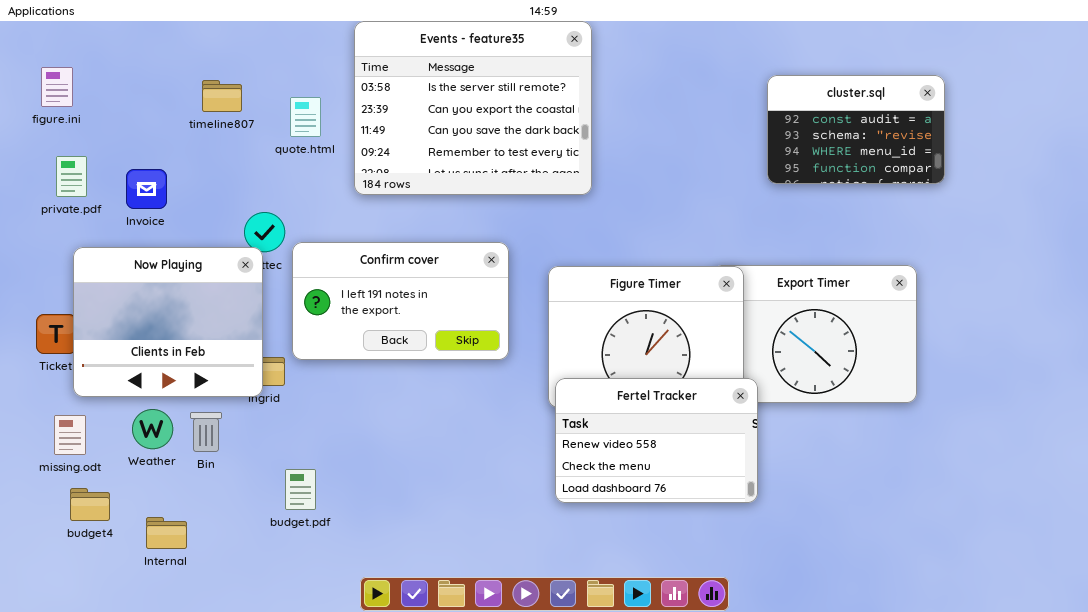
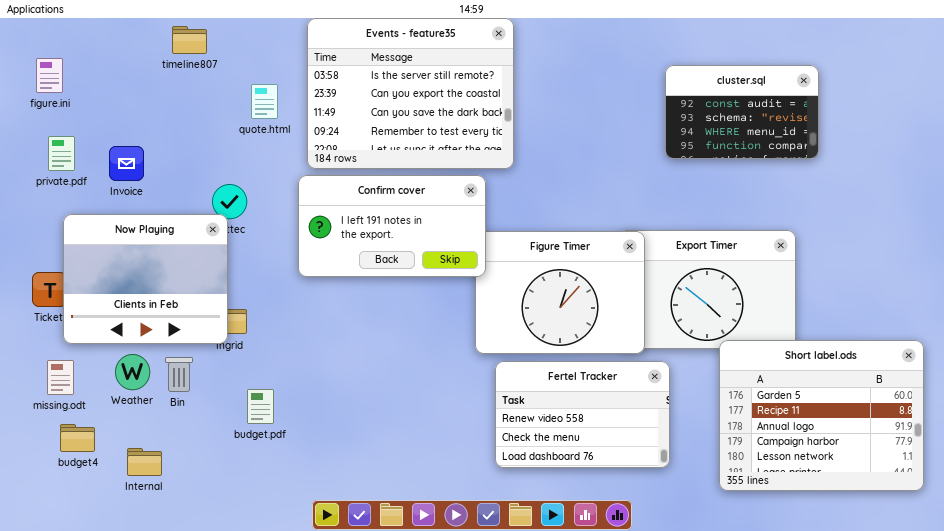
timeline807: [202,80,242,112] -> [172,26,207,54], moved
Confirm cover: [292,242,509,360] -> [298,175,486,277], moved
Fertel Tracker: [555,378,758,503] -> [495,361,670,468], moved
Short label.ods: none -> [719,340,924,491], opened
budget.pdf: [285,469,316,510] -> [247,389,274,424], moved

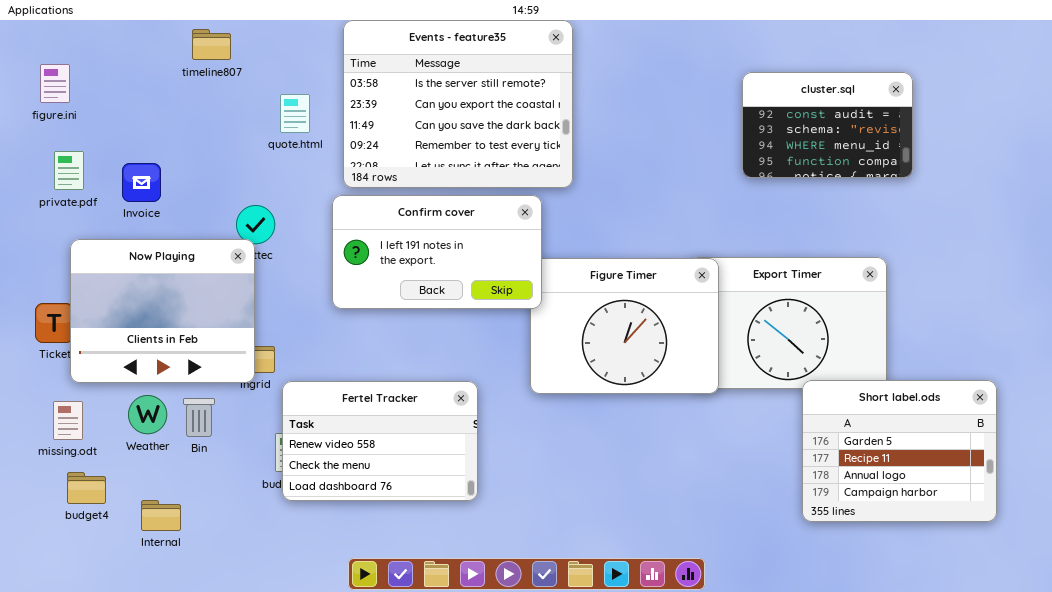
Short label.ods: [719,340,924,491] -> [802,380,997,522], resized
Fertel Tracker: [495,361,670,468] -> [282,381,478,501], moved

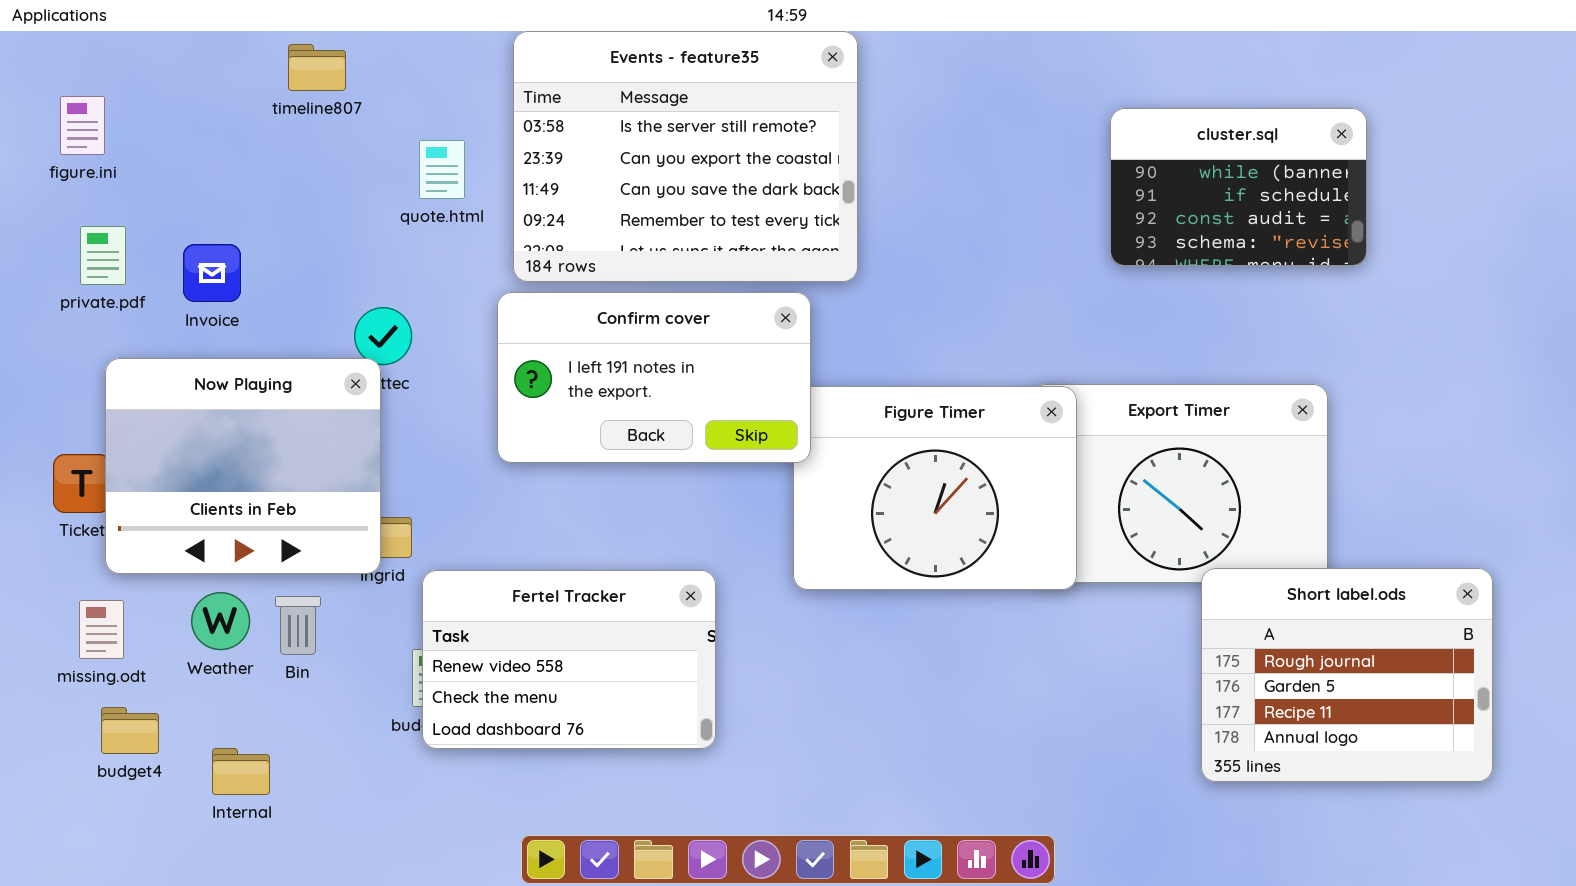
cluster.sql: [742,72,913,178] -> [1110,108,1367,266], scrolled up 2 rows
Short label.ods: [802,380,997,522] -> [1201,568,1493,782], scrolled up 1 row

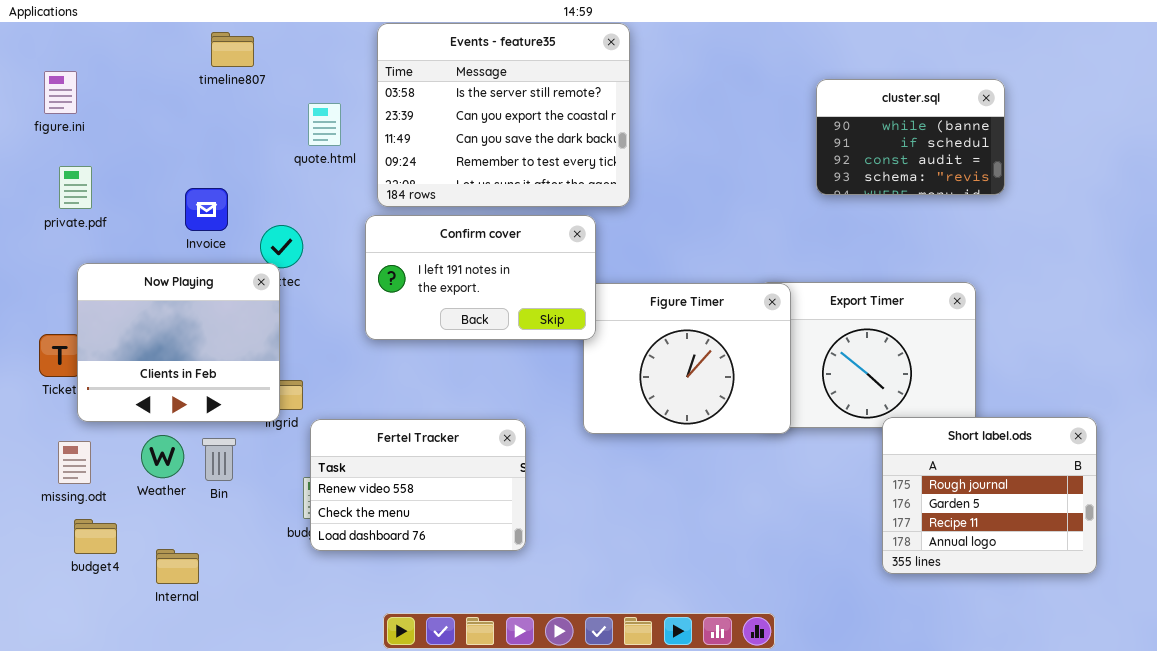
Invoice: [183,244,241,302] -> [185,188,228,231], moved

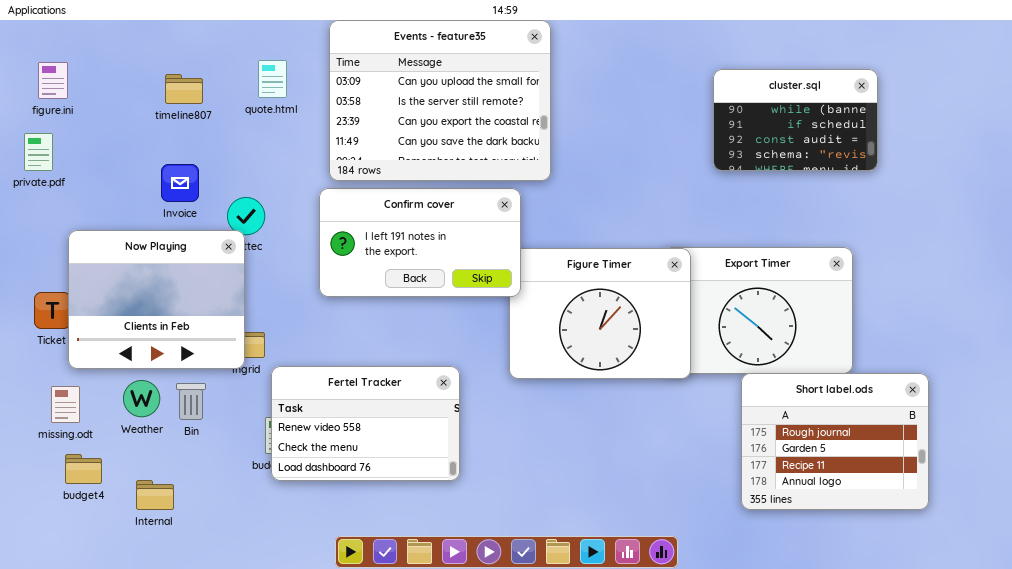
Events - feature35: [377,23,630,207] -> [329,20,551,181], scrolled up 1 row
timeline807: [211,32,254,67] -> [165,74,203,104], moved
quote.html: [308,103,341,146] -> [258,60,287,98], moved
private.pdf: [59,166,92,209] -> [24,133,53,171], moved
Short label.ods: [882,417,1097,574] -> [741,373,929,510], moved

